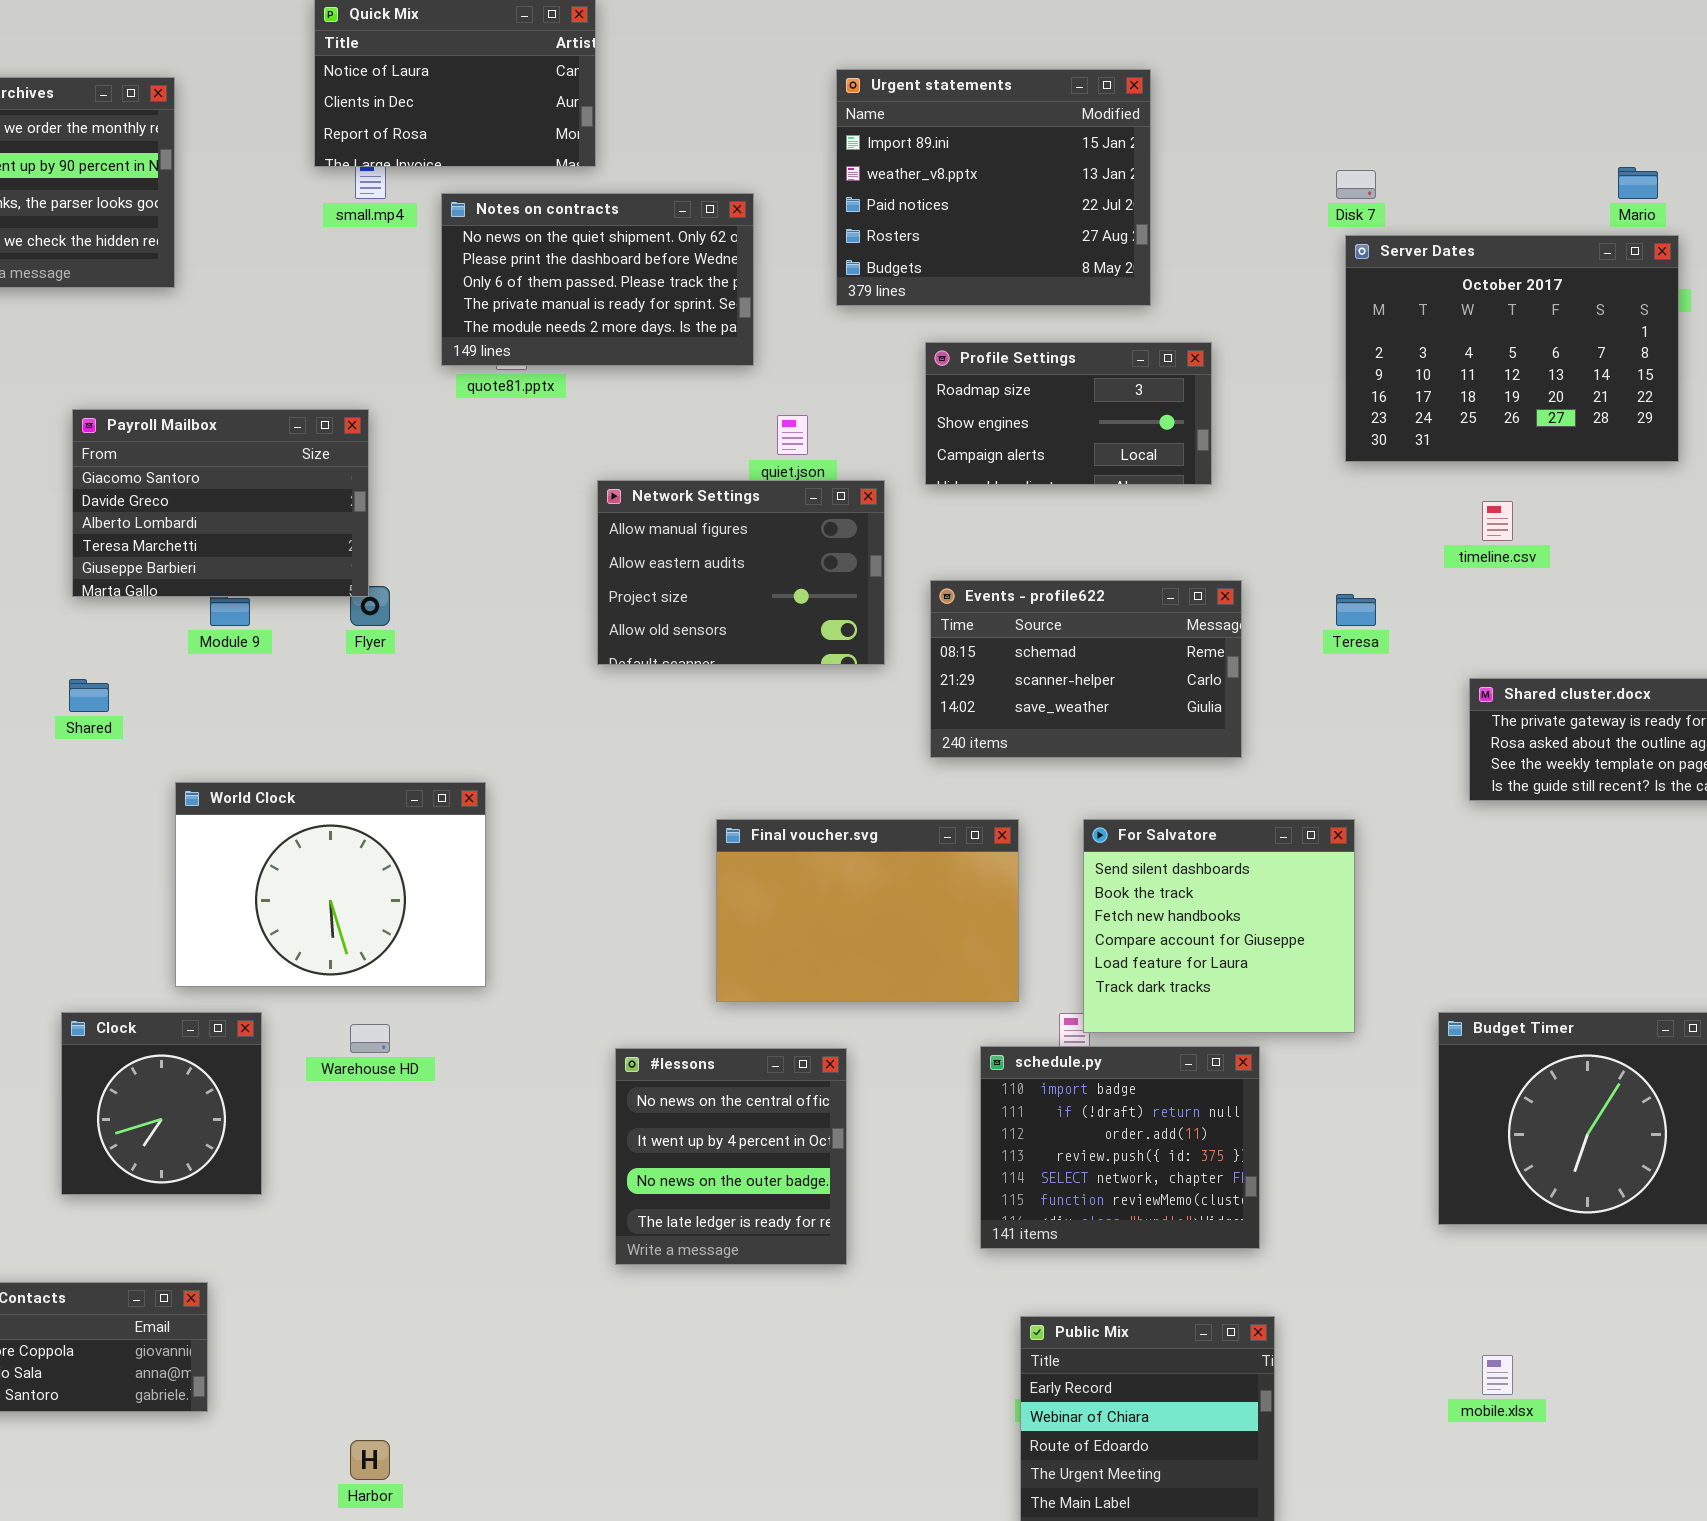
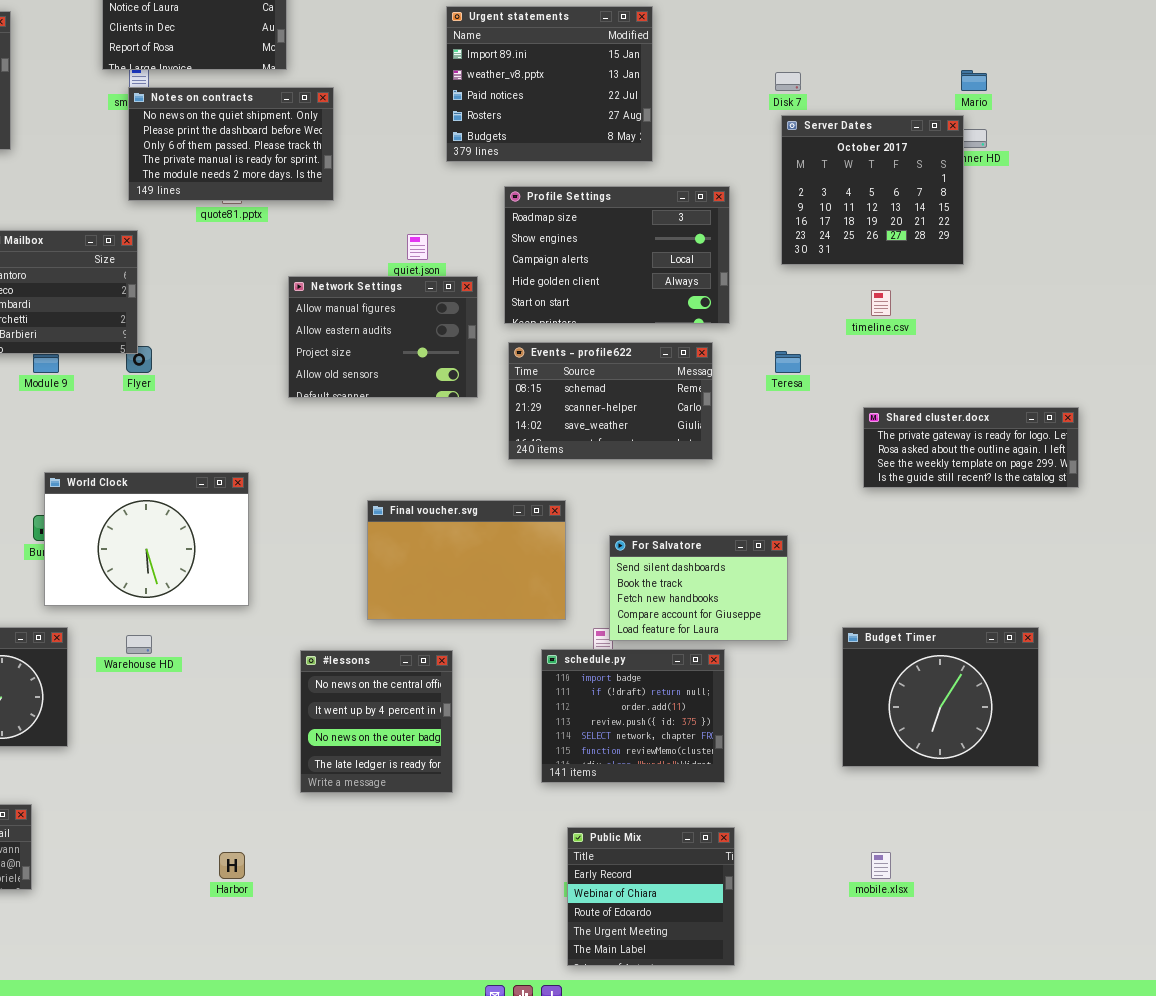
Notes on contracts: [441,193,754,366] -> [128,87,334,201], moved
Server Dates: [1345,235,1679,462] -> [781,115,964,265], resized
Profile Settings: [925,342,1212,485] -> [504,186,730,324], resized
World Clock: [175,782,486,987] -> [44,472,249,606], moved
For Salvatore: [1083,819,1355,1033] -> [609,535,788,641], resized
Harbor: [350,1440,390,1480] -> [219,852,245,879], moved

